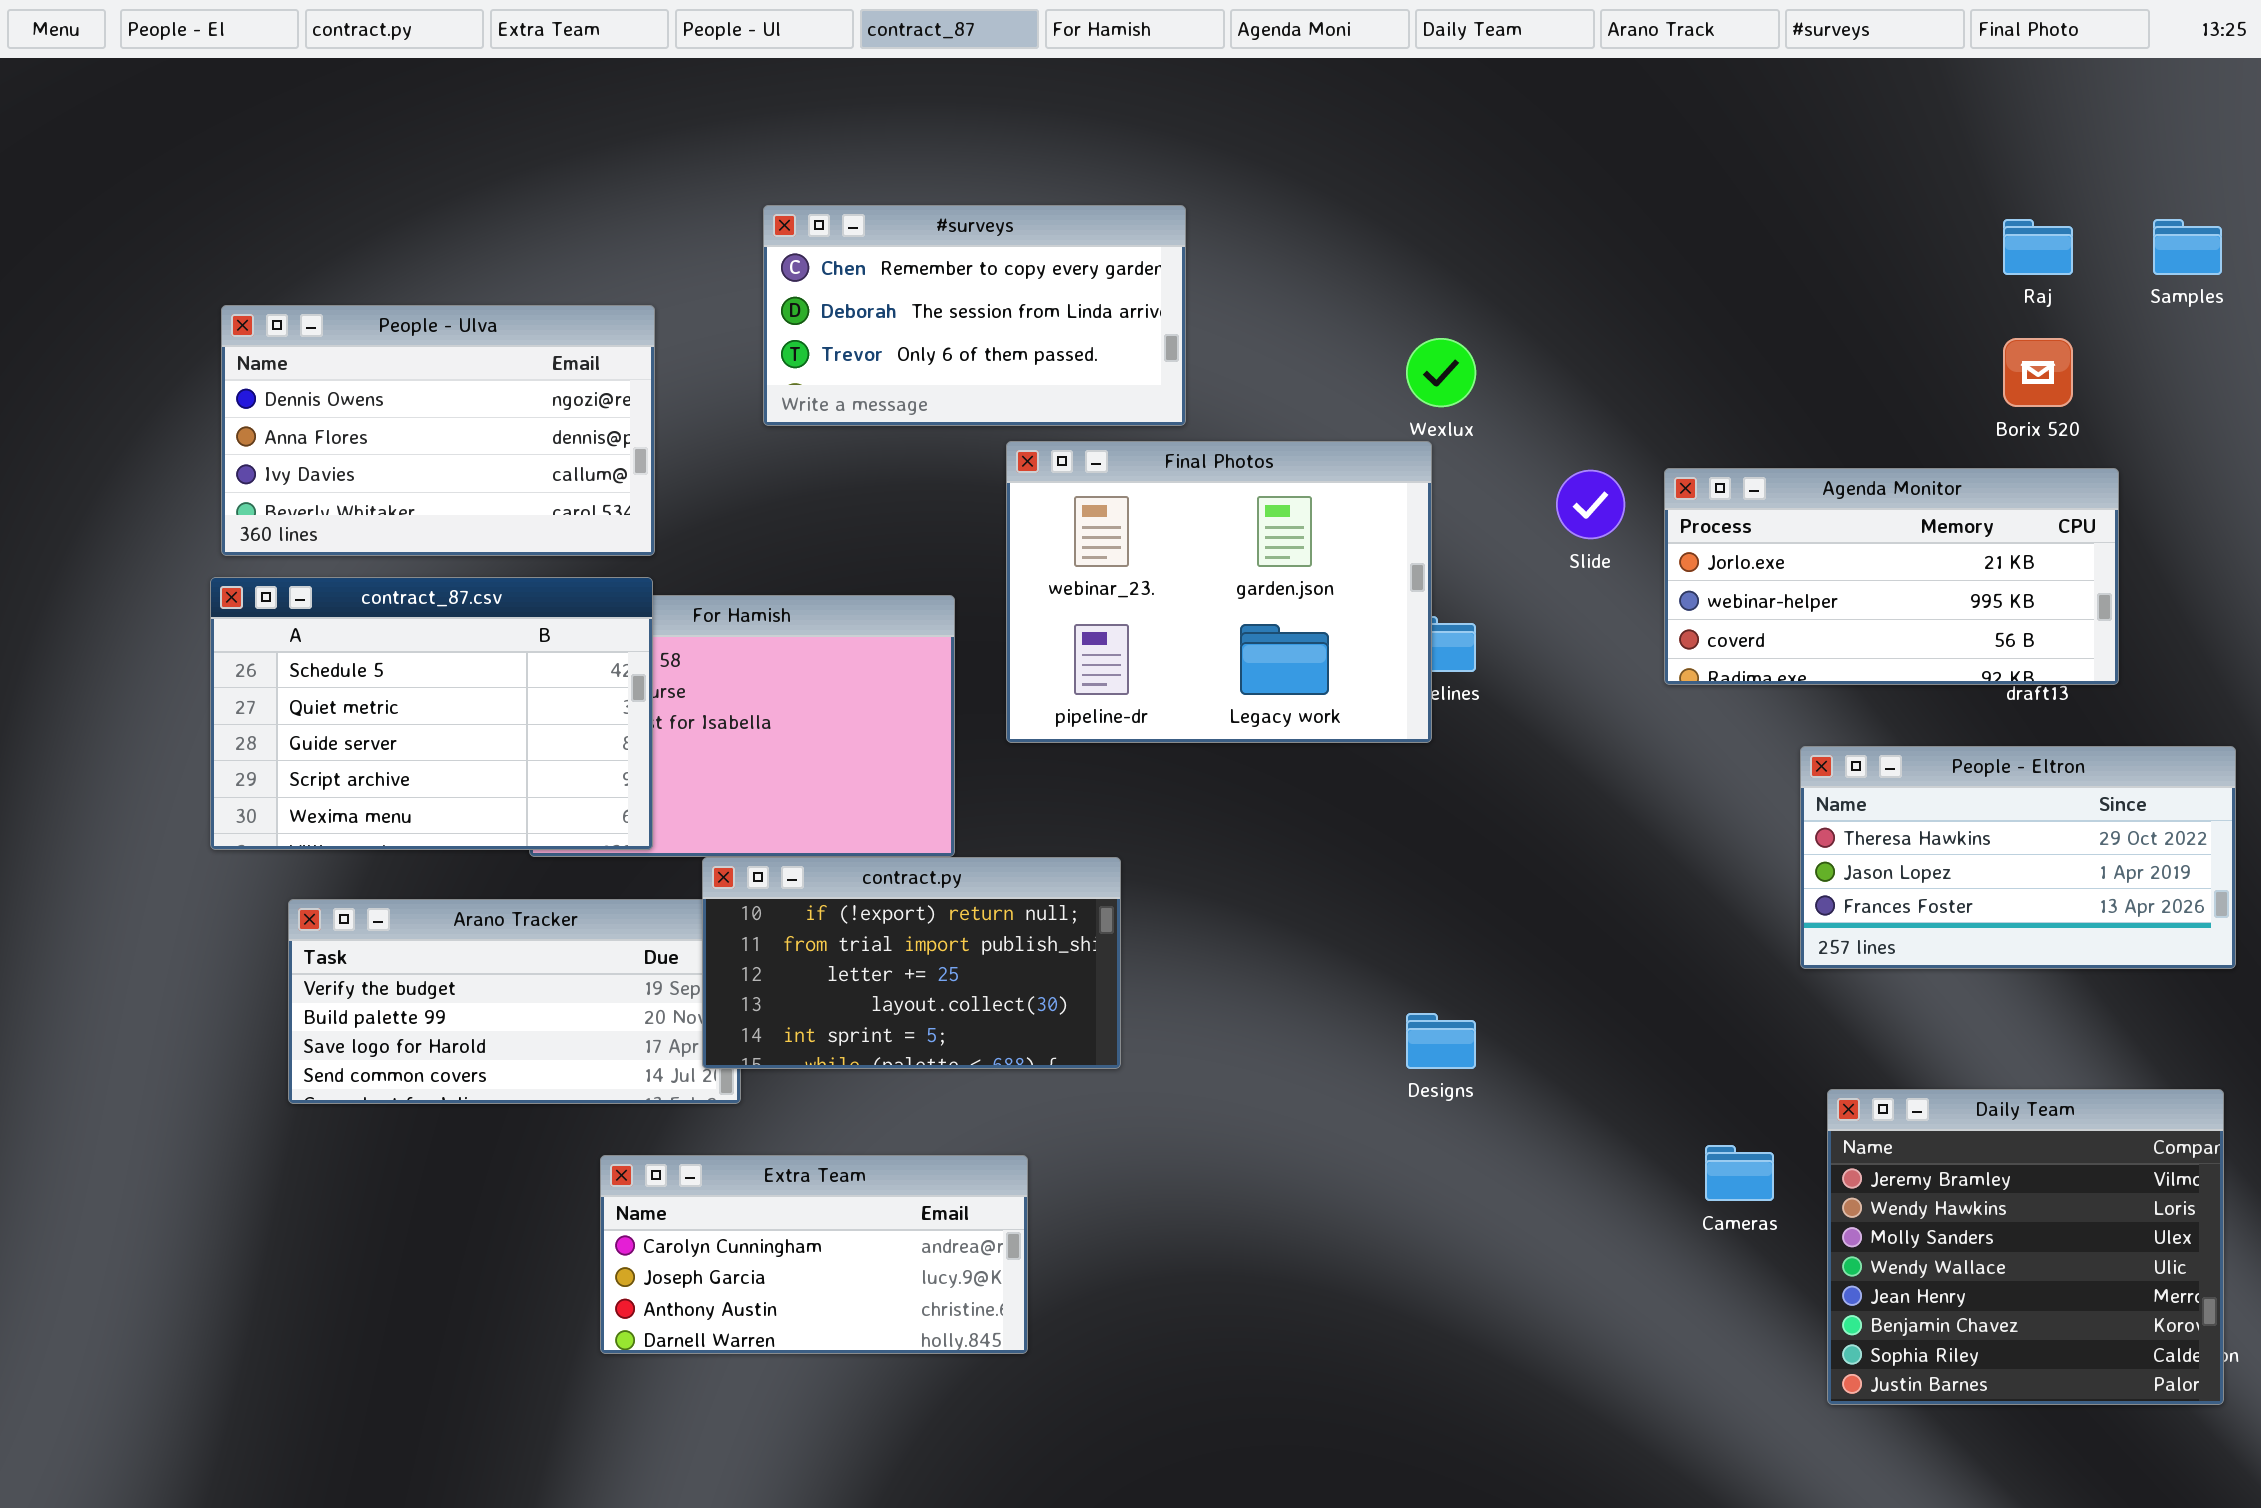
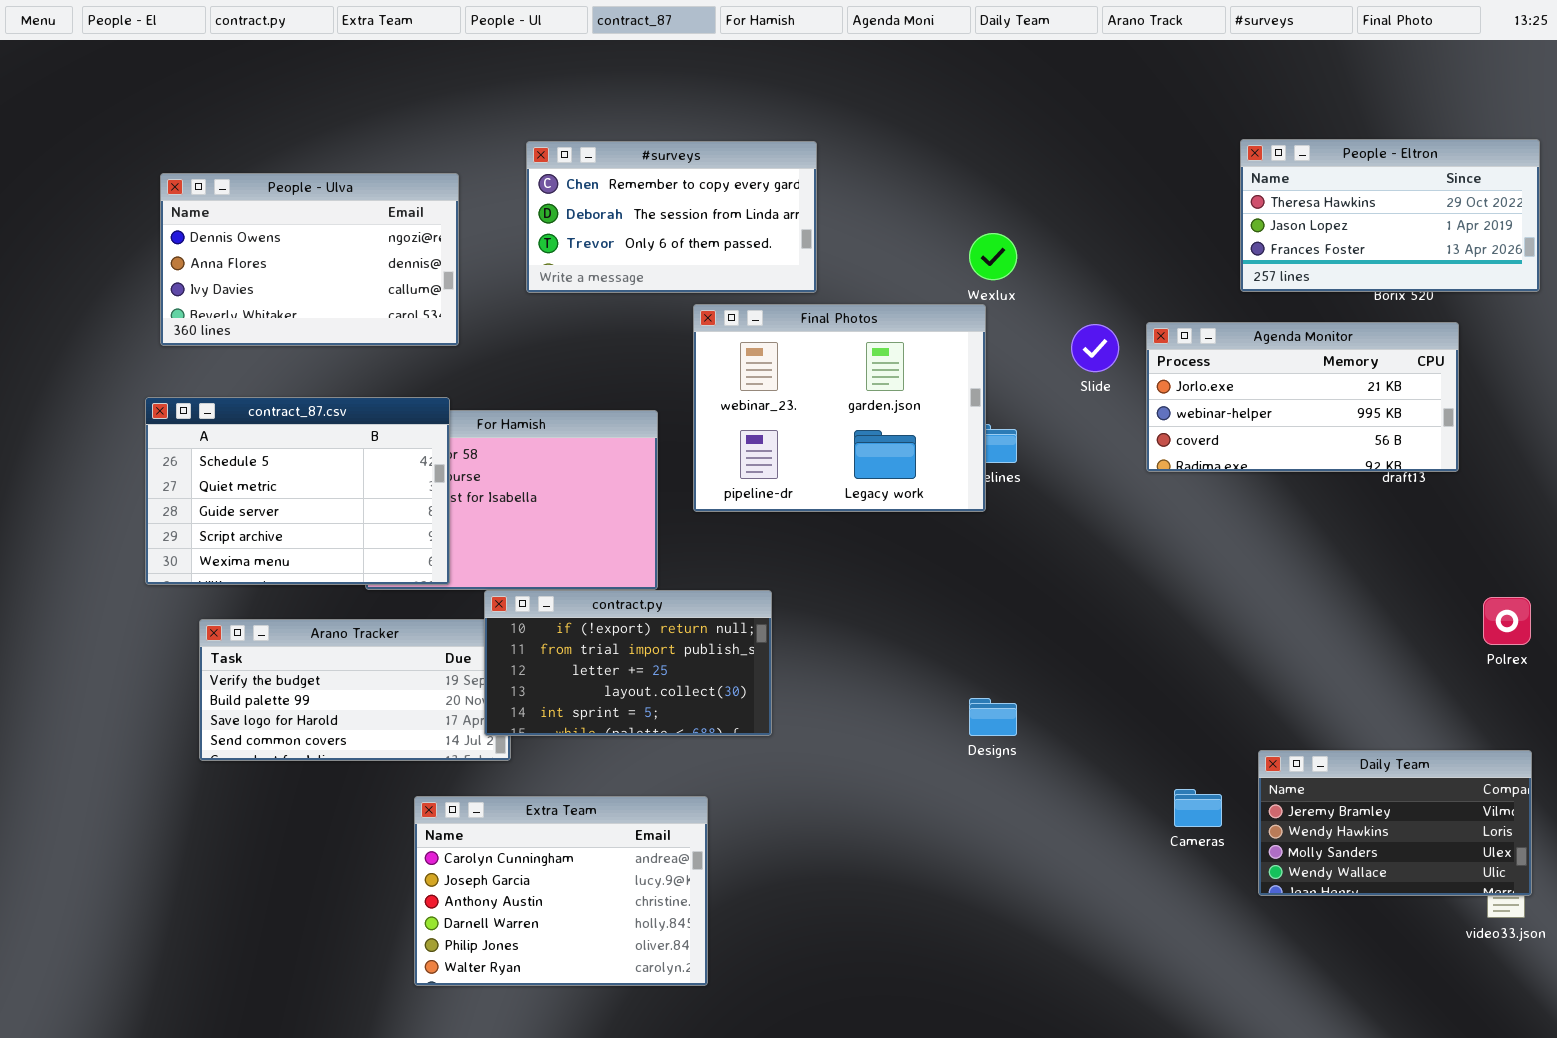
People - Ulva: [221,305,655,556] -> [160,173,459,346], moved
People - Eltron: [1800,746,2236,969] -> [1240,139,1540,292], moved
Daily Team: [1827,1089,2224,1405] -> [1258,750,1532,896], resized
Extra Team: [600,1155,1028,1354] -> [414,796,708,986], resized

